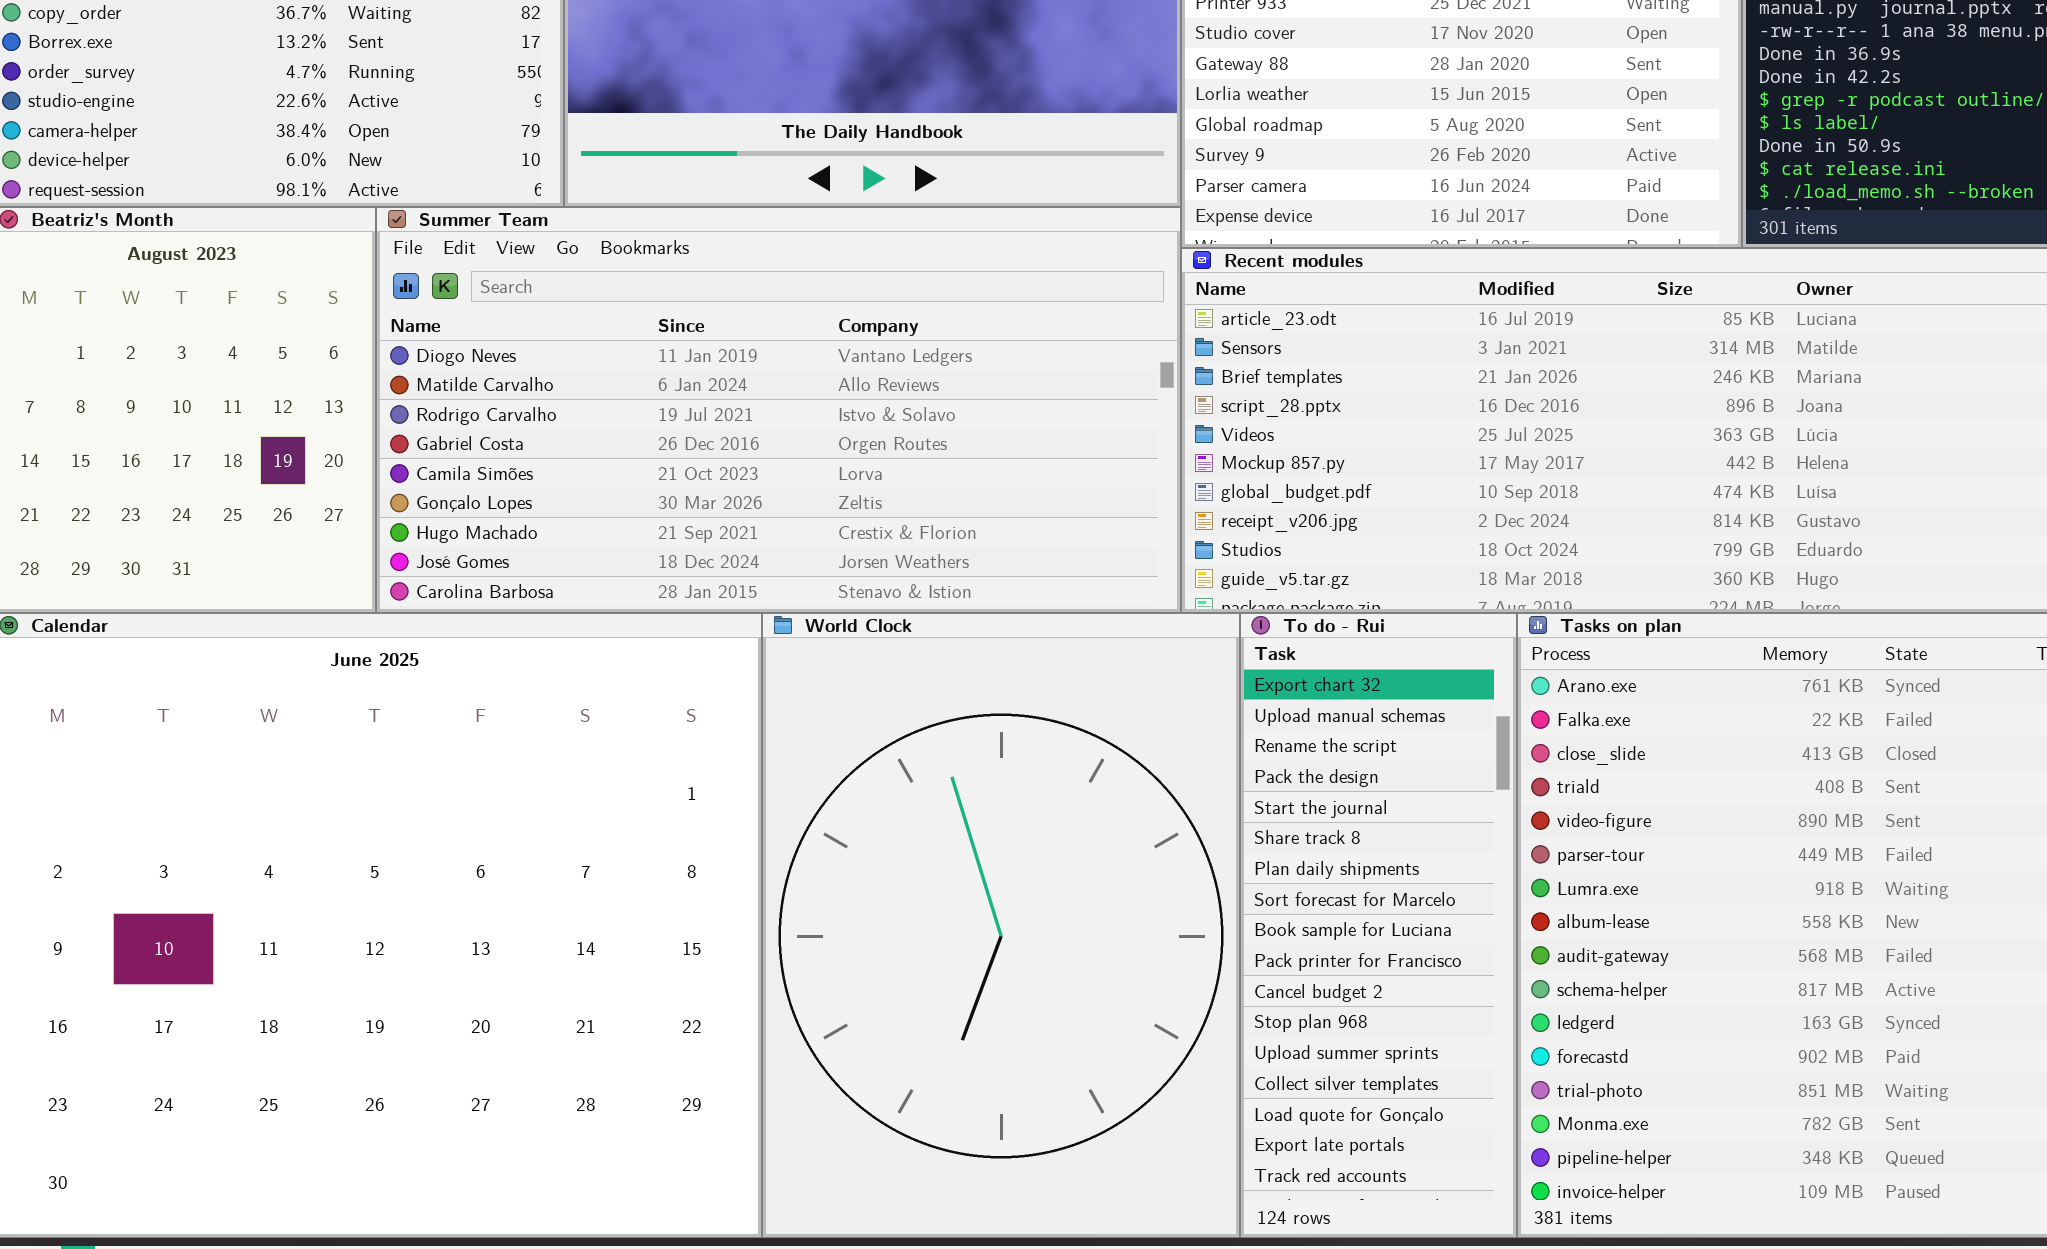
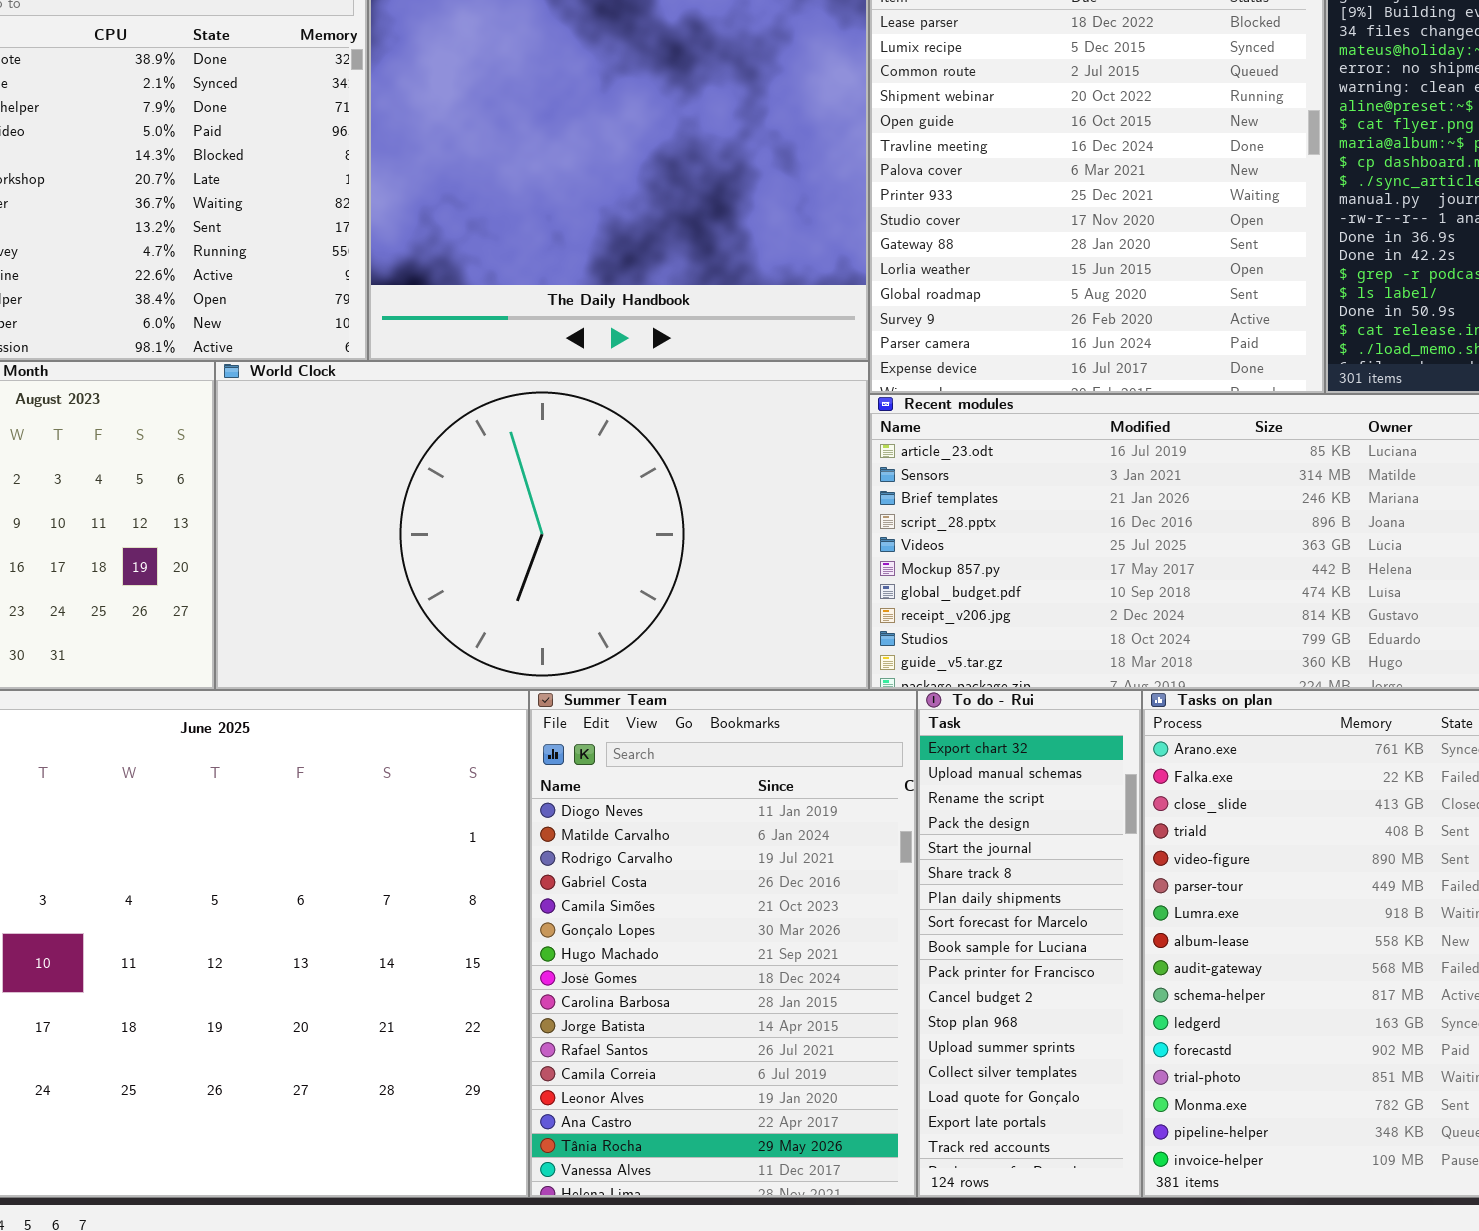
Summer Team: [376,207,1181,613] -> [529,690,917,1198], moved, resized
World Clock: [762,613,1240,1238] -> [215,361,869,690], moved, resized

